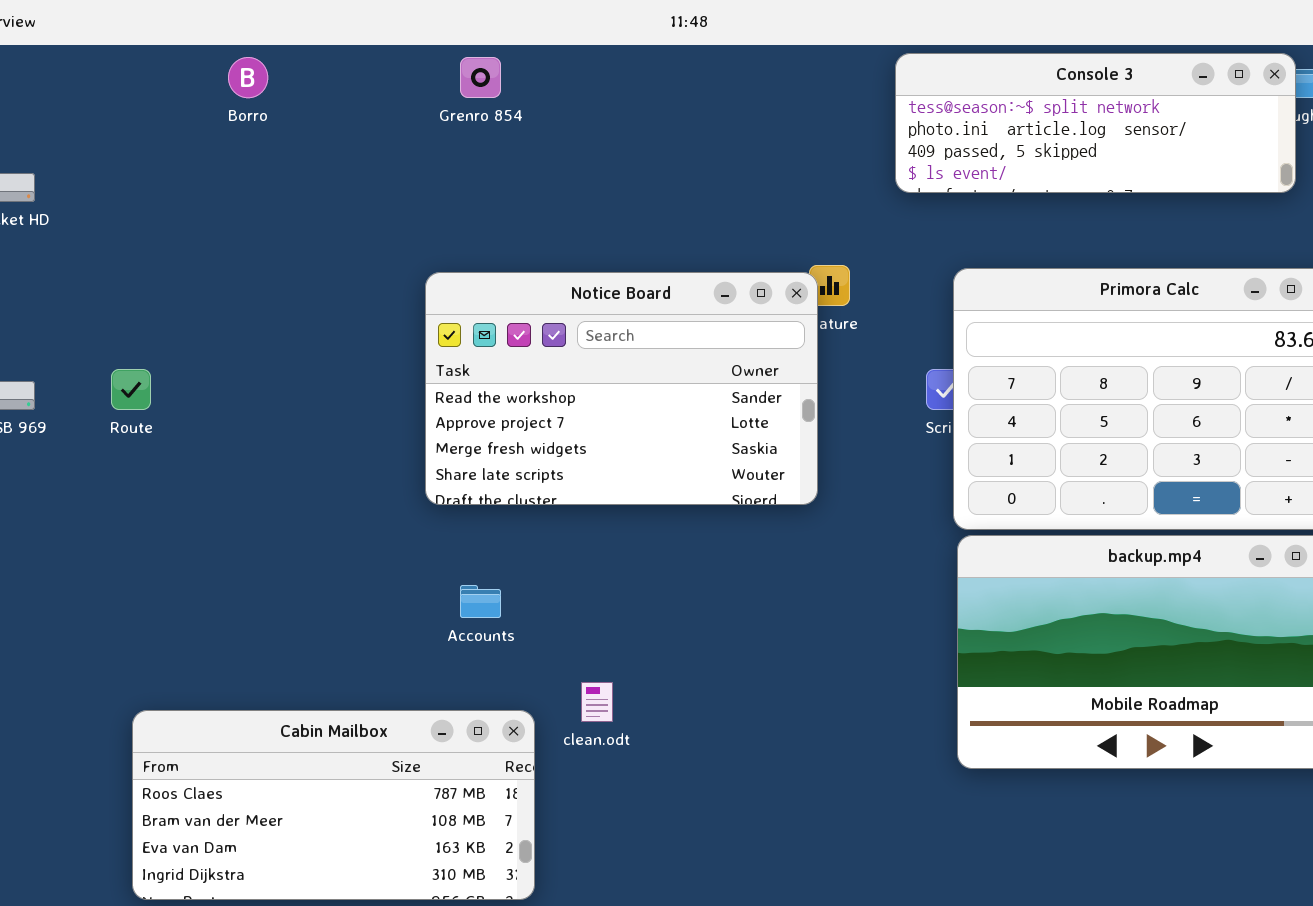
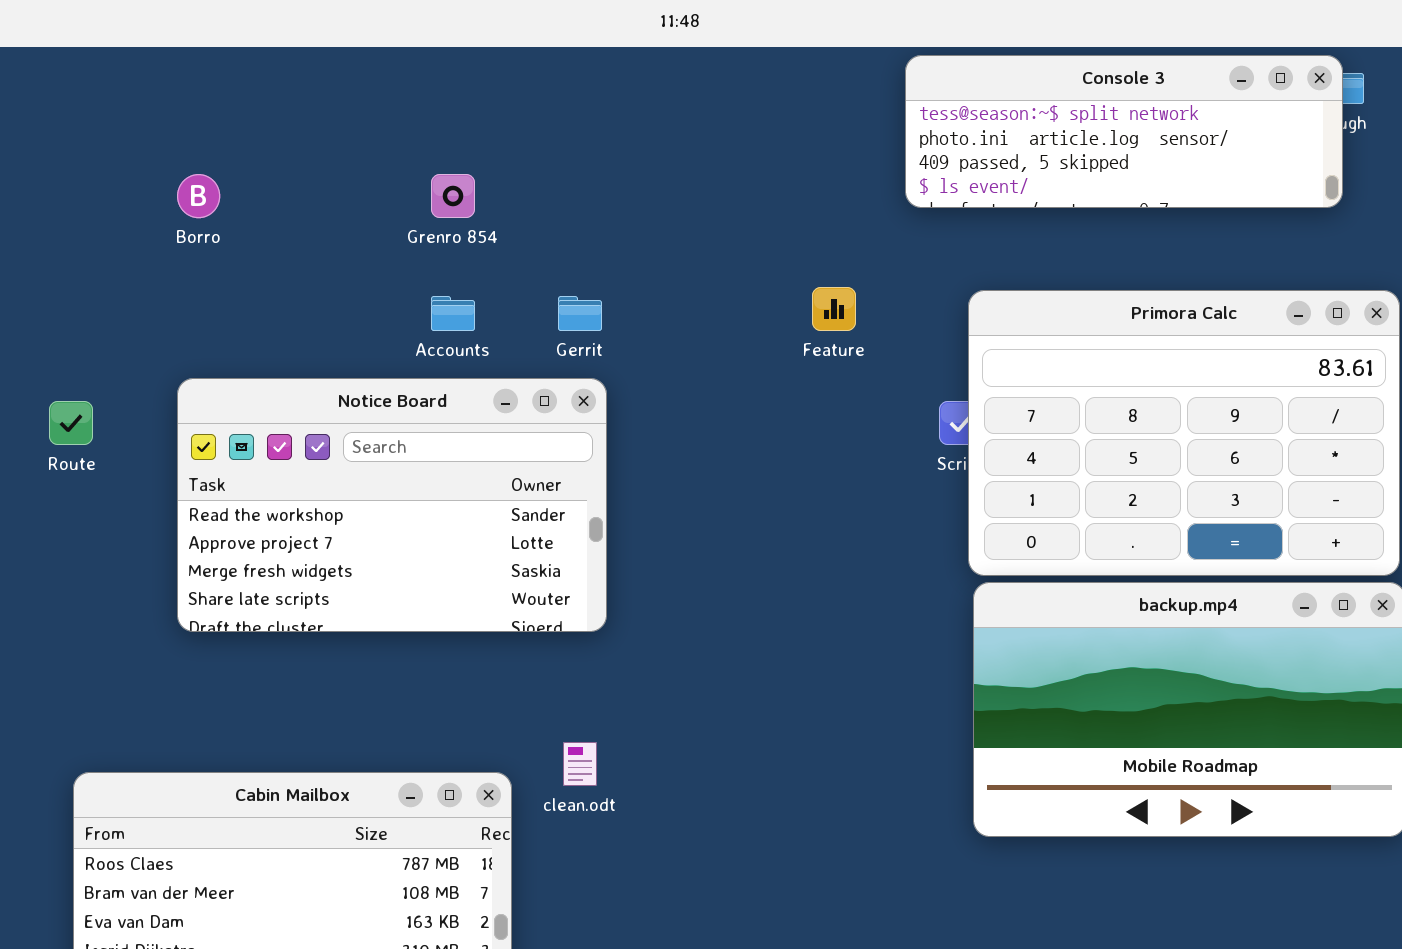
Borro: [228,57,268,98] -> [177,174,220,218], moved
Grenro 854: [460,57,501,98] -> [431,174,475,218], moved
Notice Board: [425,272,818,505] -> [177,378,607,632], moved
Accounts: [460,585,501,618] -> [431,296,475,331], moved

